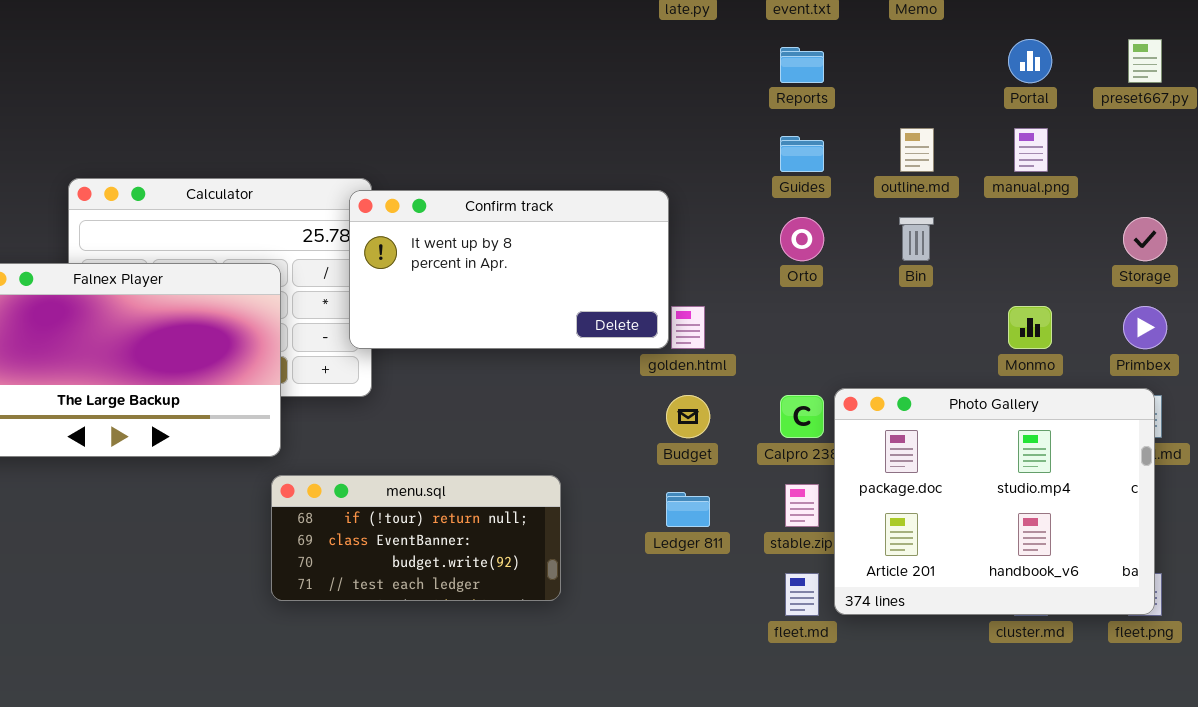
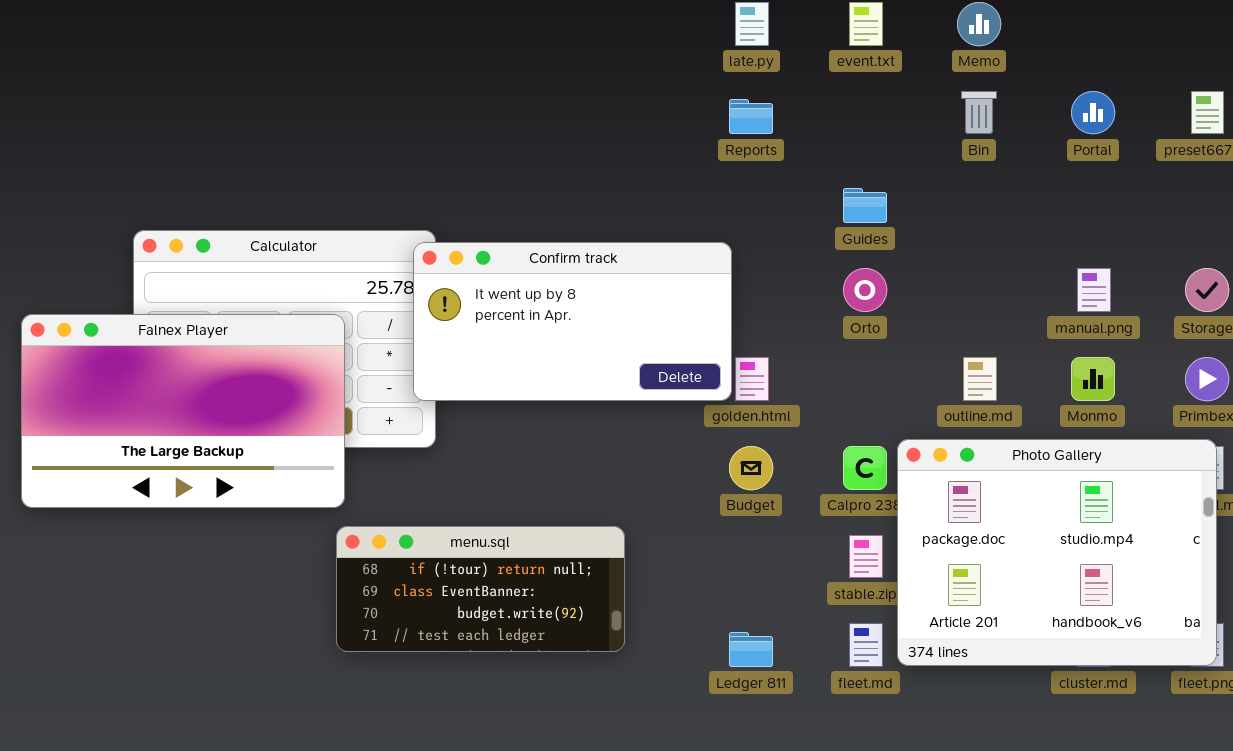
Reports: [780,47,824,83] -> [729,99,773,134], moved
outline.md: [900,128,934,172] -> [963,357,997,401], moved
manual.png: [1014,128,1048,172] -> [1077,268,1111,312], moved
Bin: [899,217,934,261] -> [961,91,997,134], moved
Ledger 811: [666,492,710,527] -> [729,632,773,667], moved

